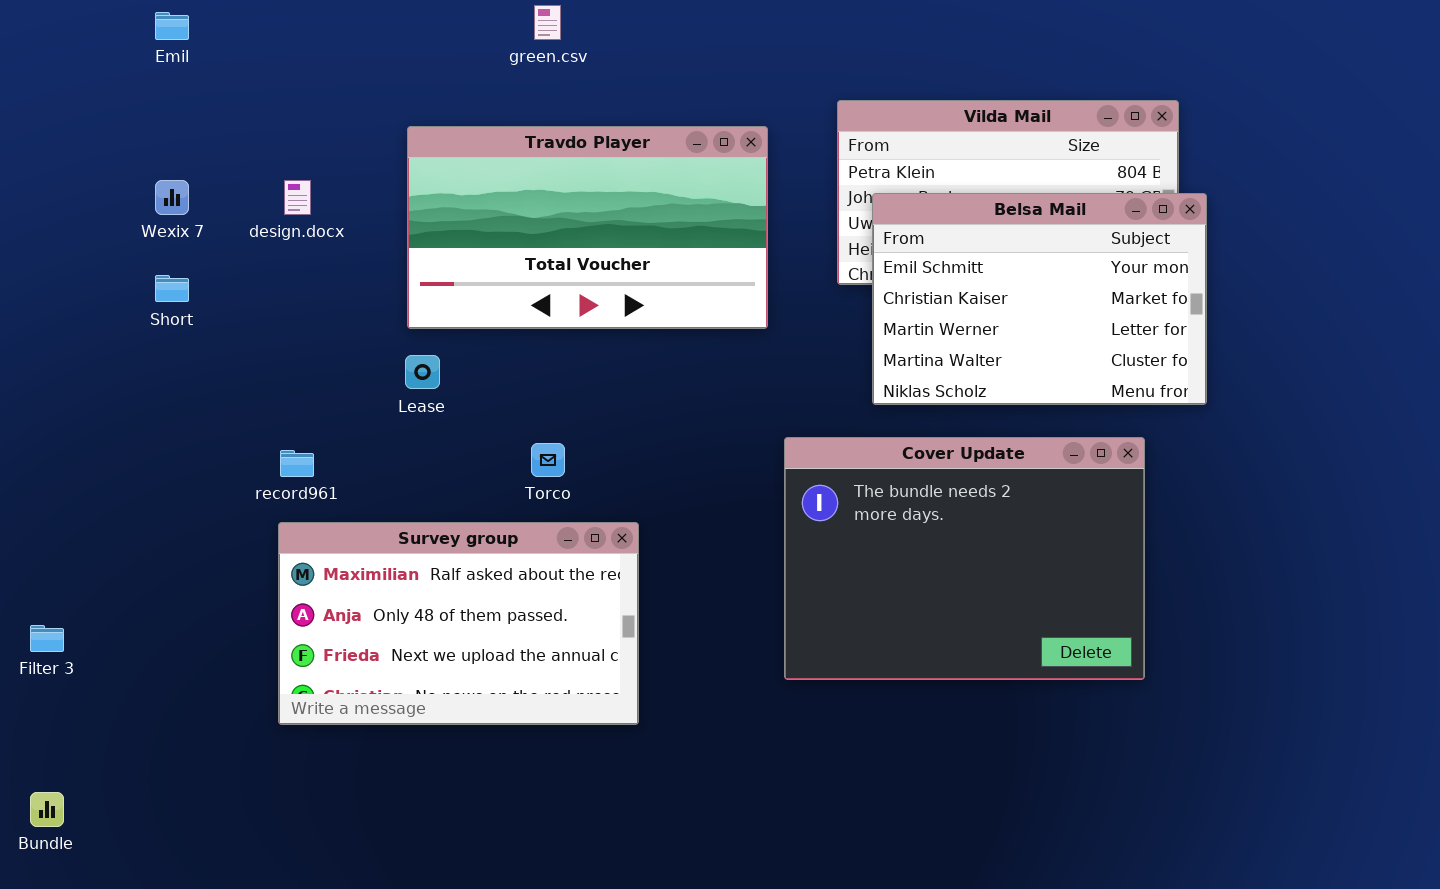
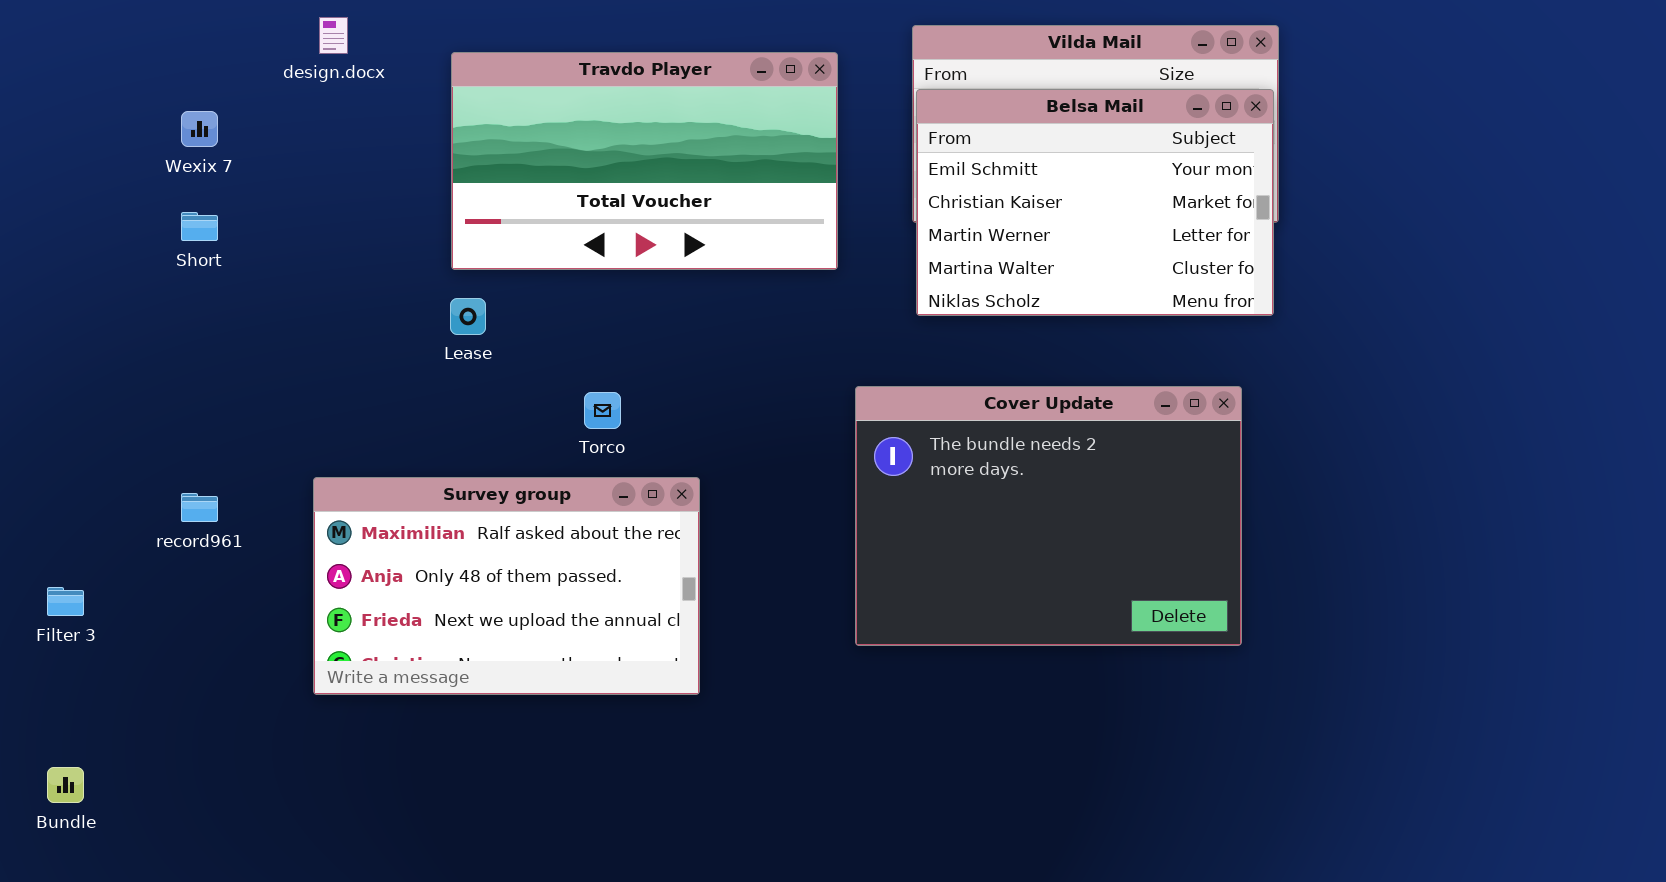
design.docx: [284,180,311,215] -> [319,17,348,54], moved
Belsa Mail: [872,193,1207,405] -> [916,89,1274,316], moved
record961: [280,450,314,477] -> [181,493,218,522], moved

